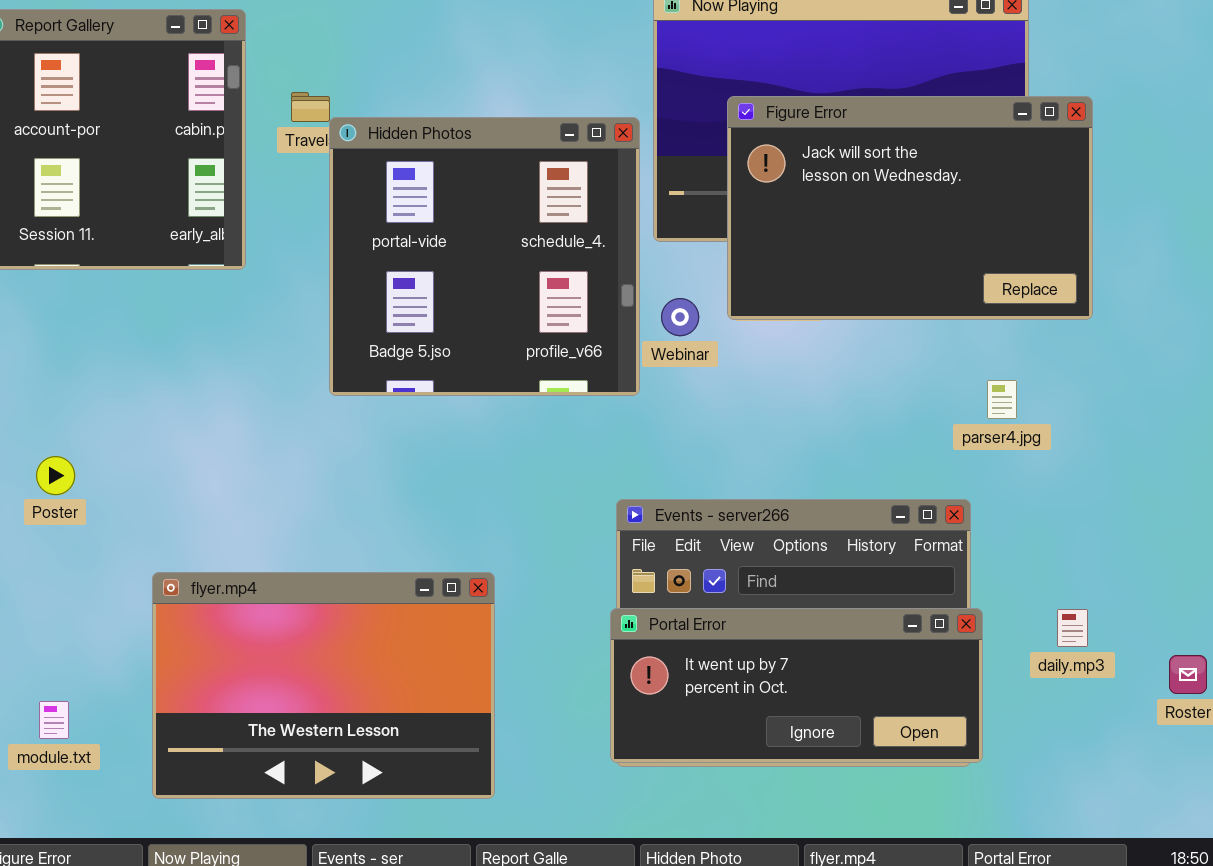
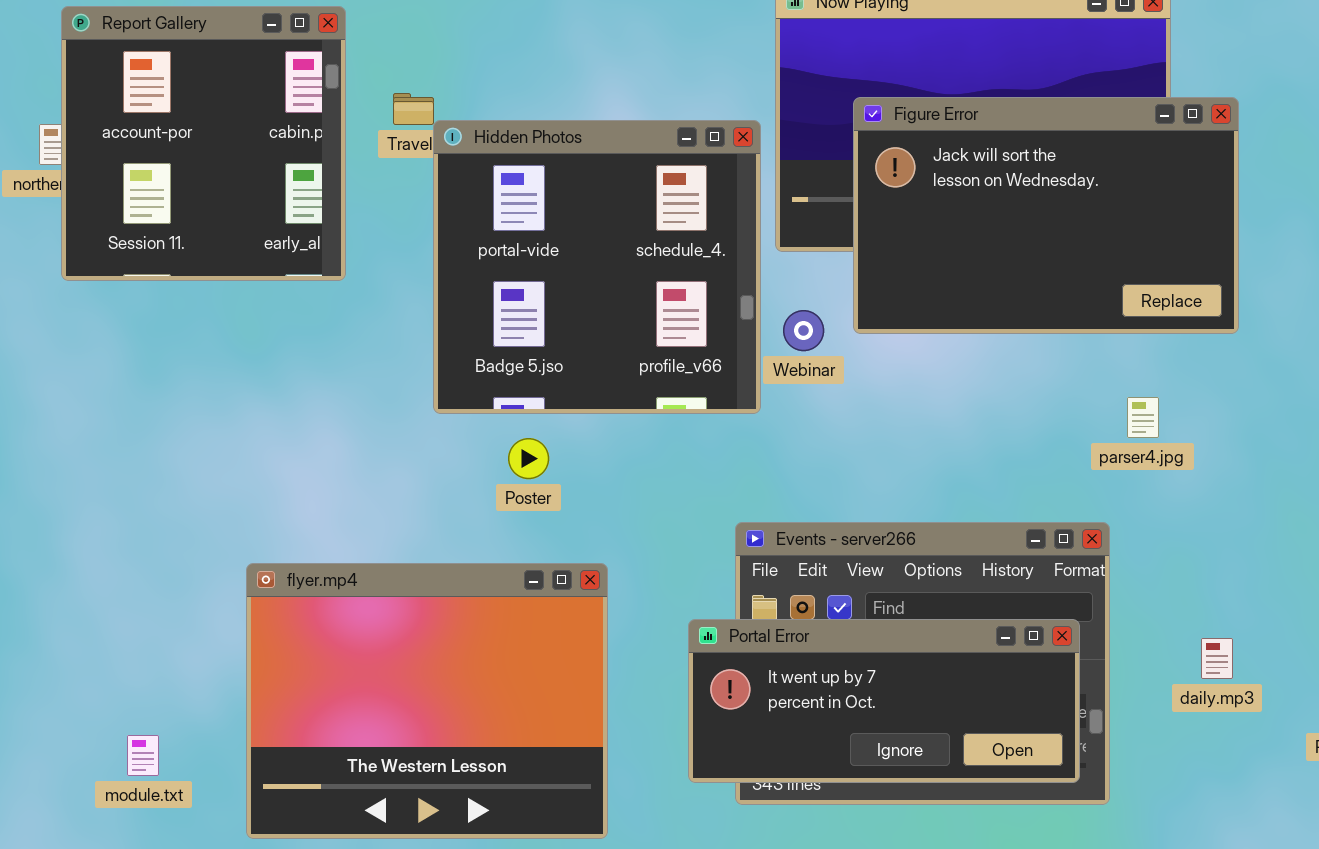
Poster: [36,456,75,495] -> [508,438,549,479], moved
flyer.mp4: [152,572,495,799] -> [246,563,608,839], resized
Portal Error: [610,608,983,763] -> [688,619,1080,783], moved

